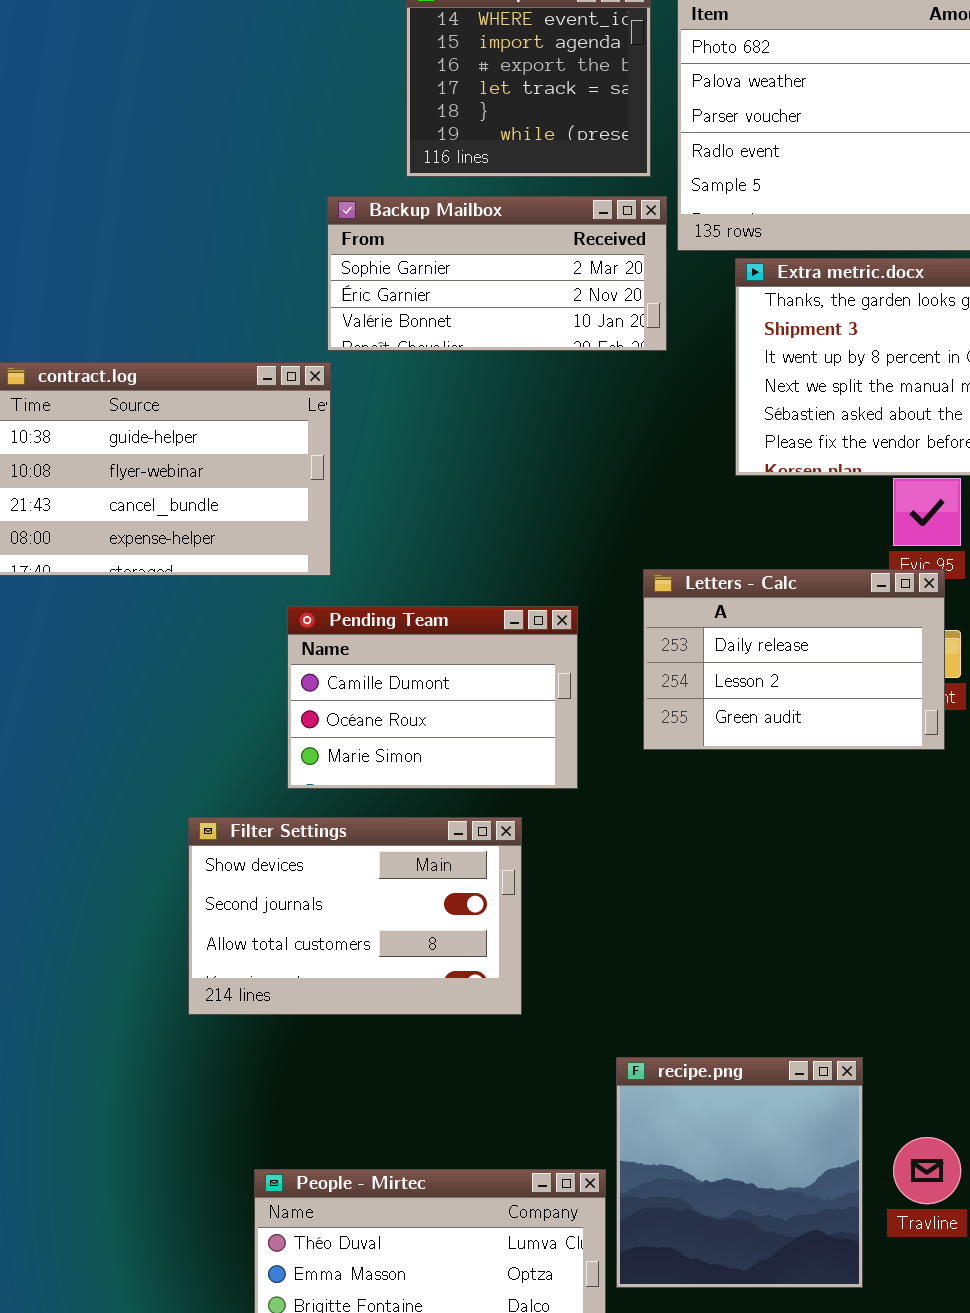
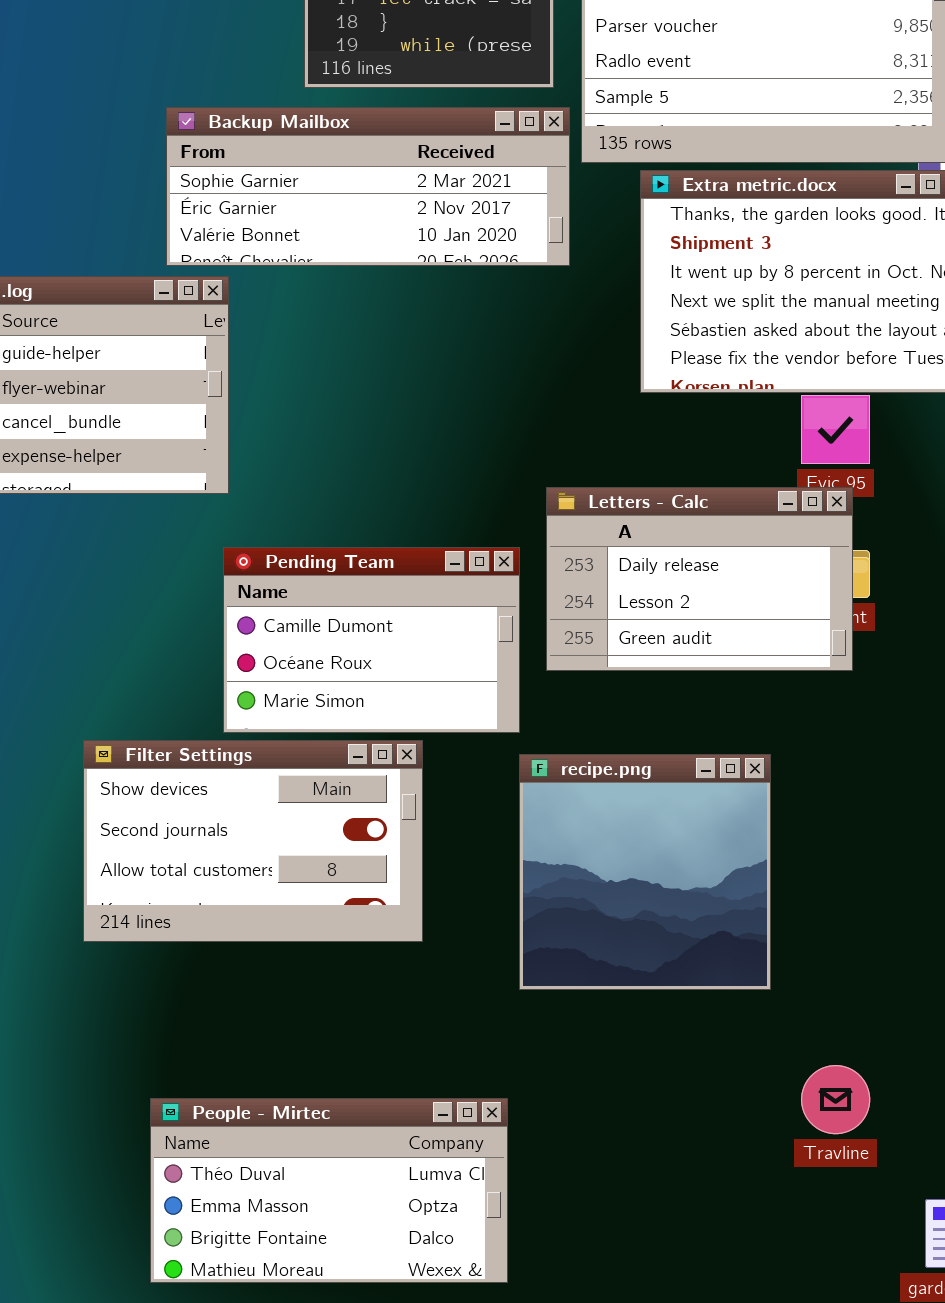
Backup Mailbox: [327,196,667,351] -> [166,107,570,266], resized
Pending Team: [287,606,578,789] -> [223,547,520,733], moved
recipe.png: [616,1057,863,1288] -> [519,754,771,990], moved

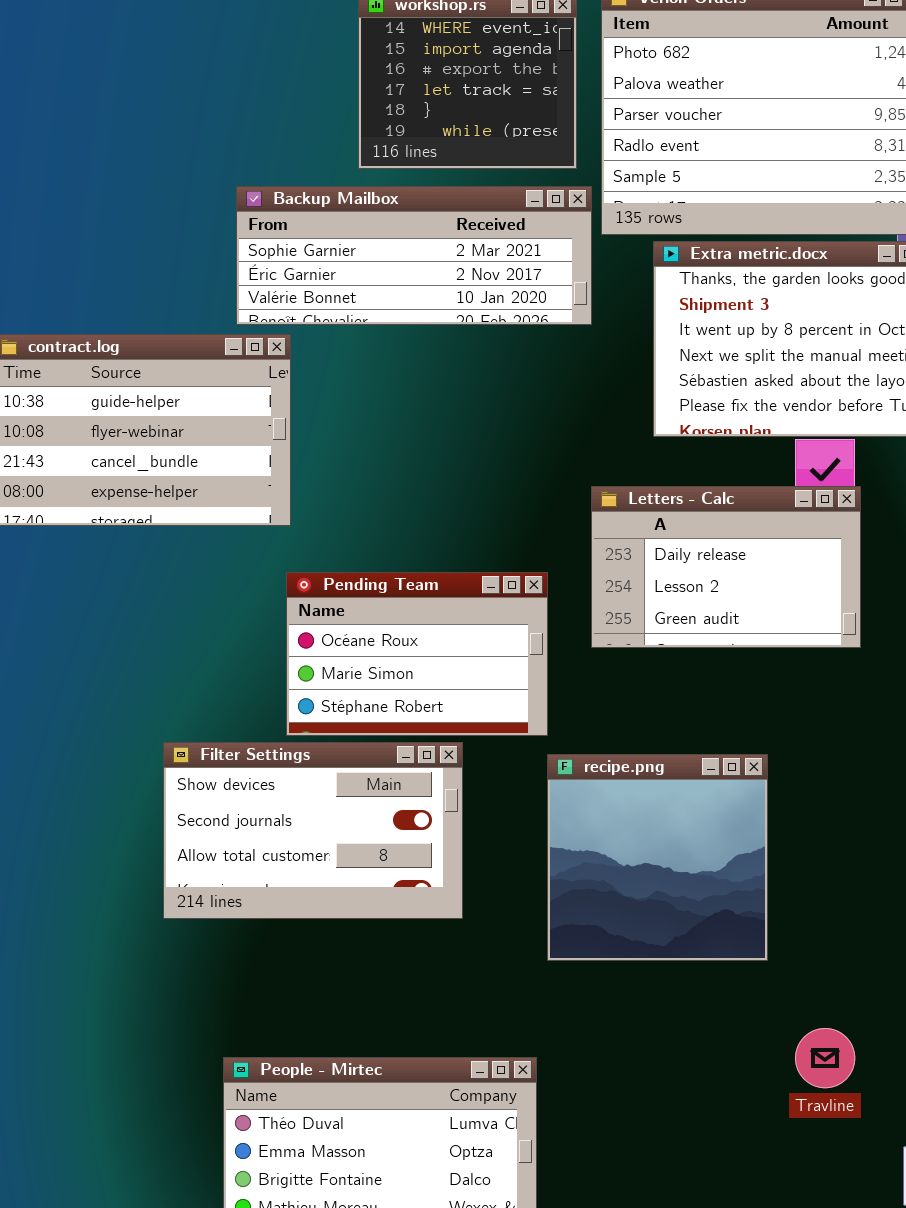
Letters - Calc: [546,487,853,671] -> [591,486,861,648], moved
Pending Team: [223,547,520,733] -> [286,572,548,736], scrolled down 1 row

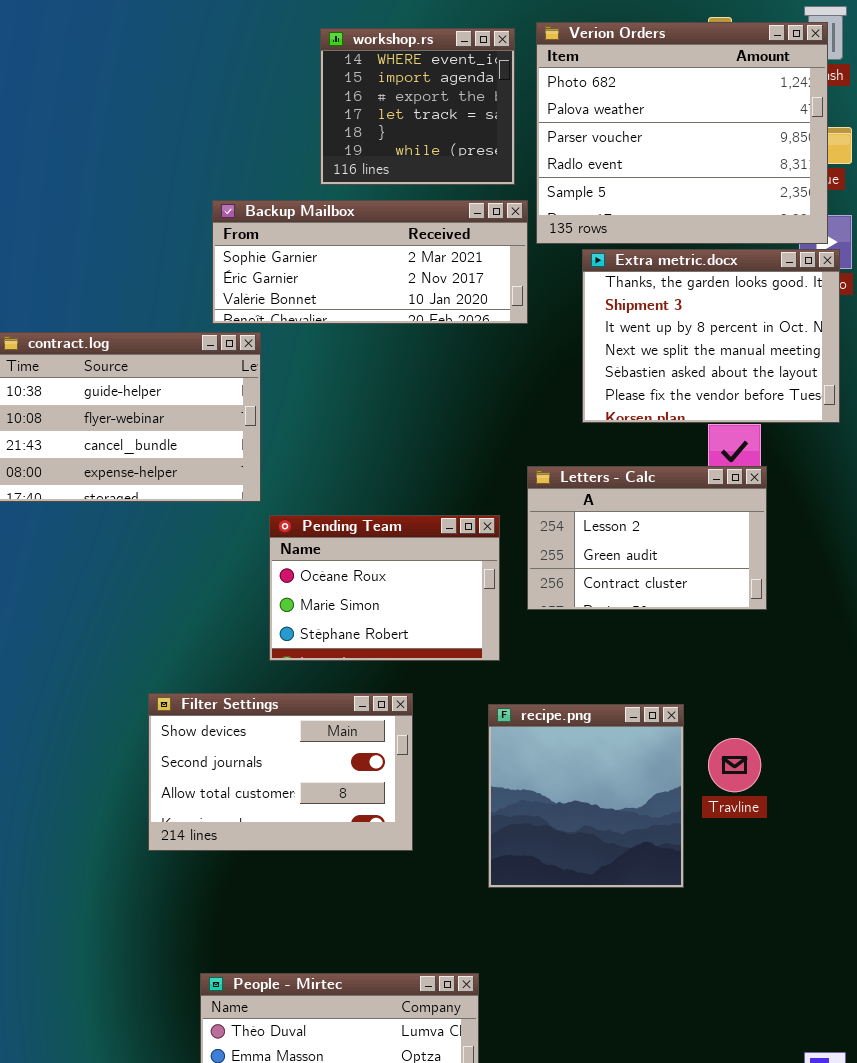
Letters - Calc: [591,486,861,648] -> [527,466,767,610], scrolled down 1 row
Pending Team: [286,572,548,736] -> [269,515,500,661], moved
Travline: [795,1028,855,1088] -> [708,738,761,792], moved

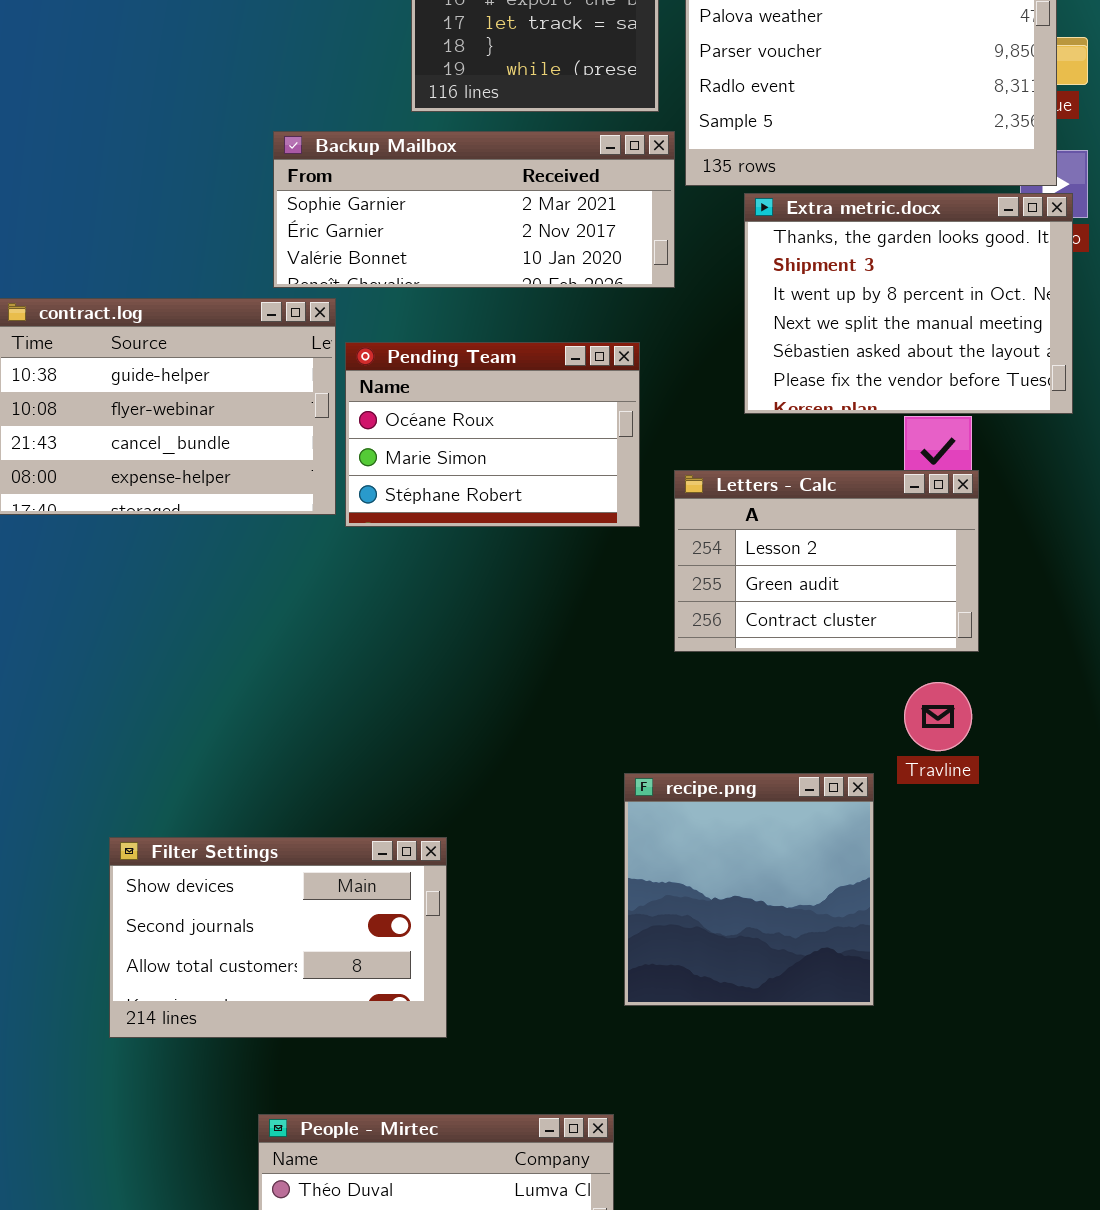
Pending Team: [269,515,500,661] -> [345,342,640,527], moved
Filter Settings: [148,693,413,851] -> [109,837,447,1038], moved
Travline: [708,738,761,792] -> [904,682,972,751], moved

